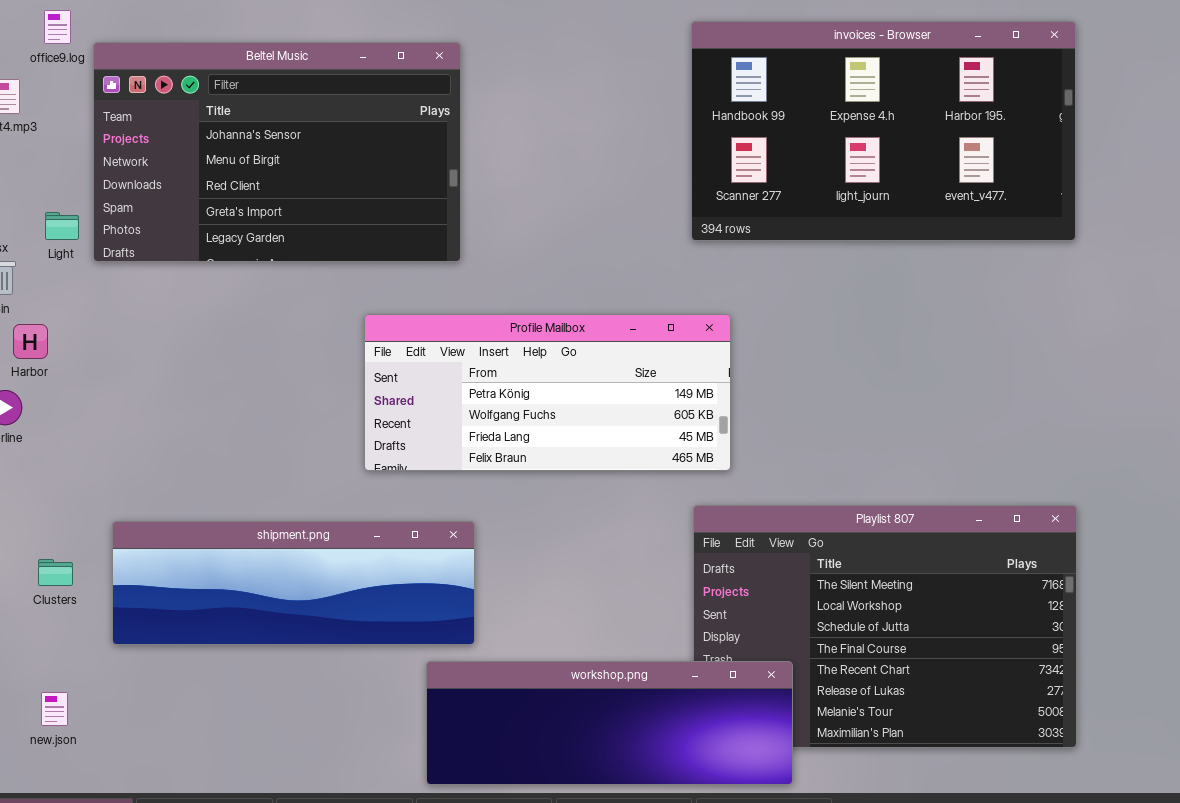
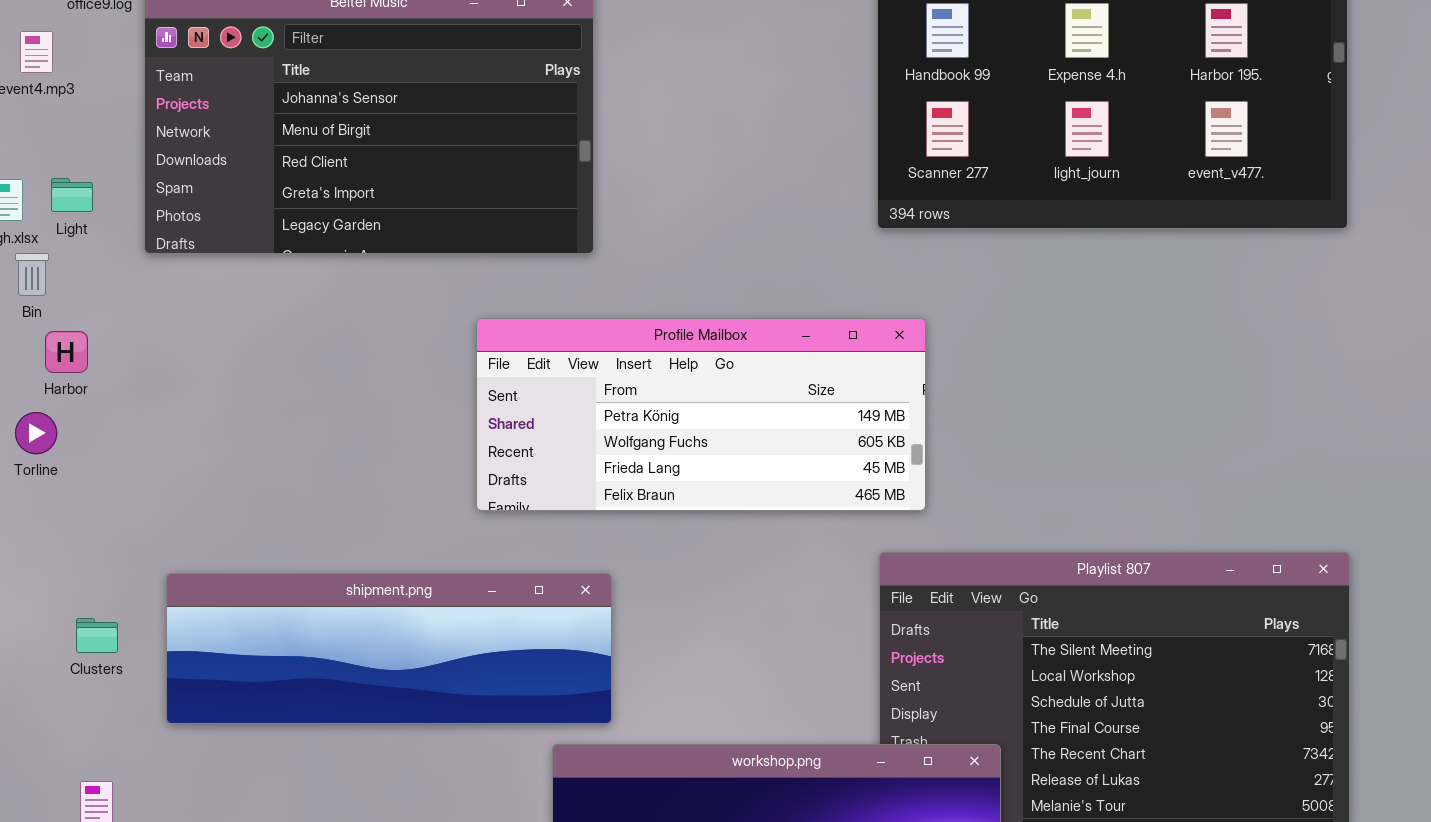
Light: [45,212,79,240] -> [51,178,93,212], moved

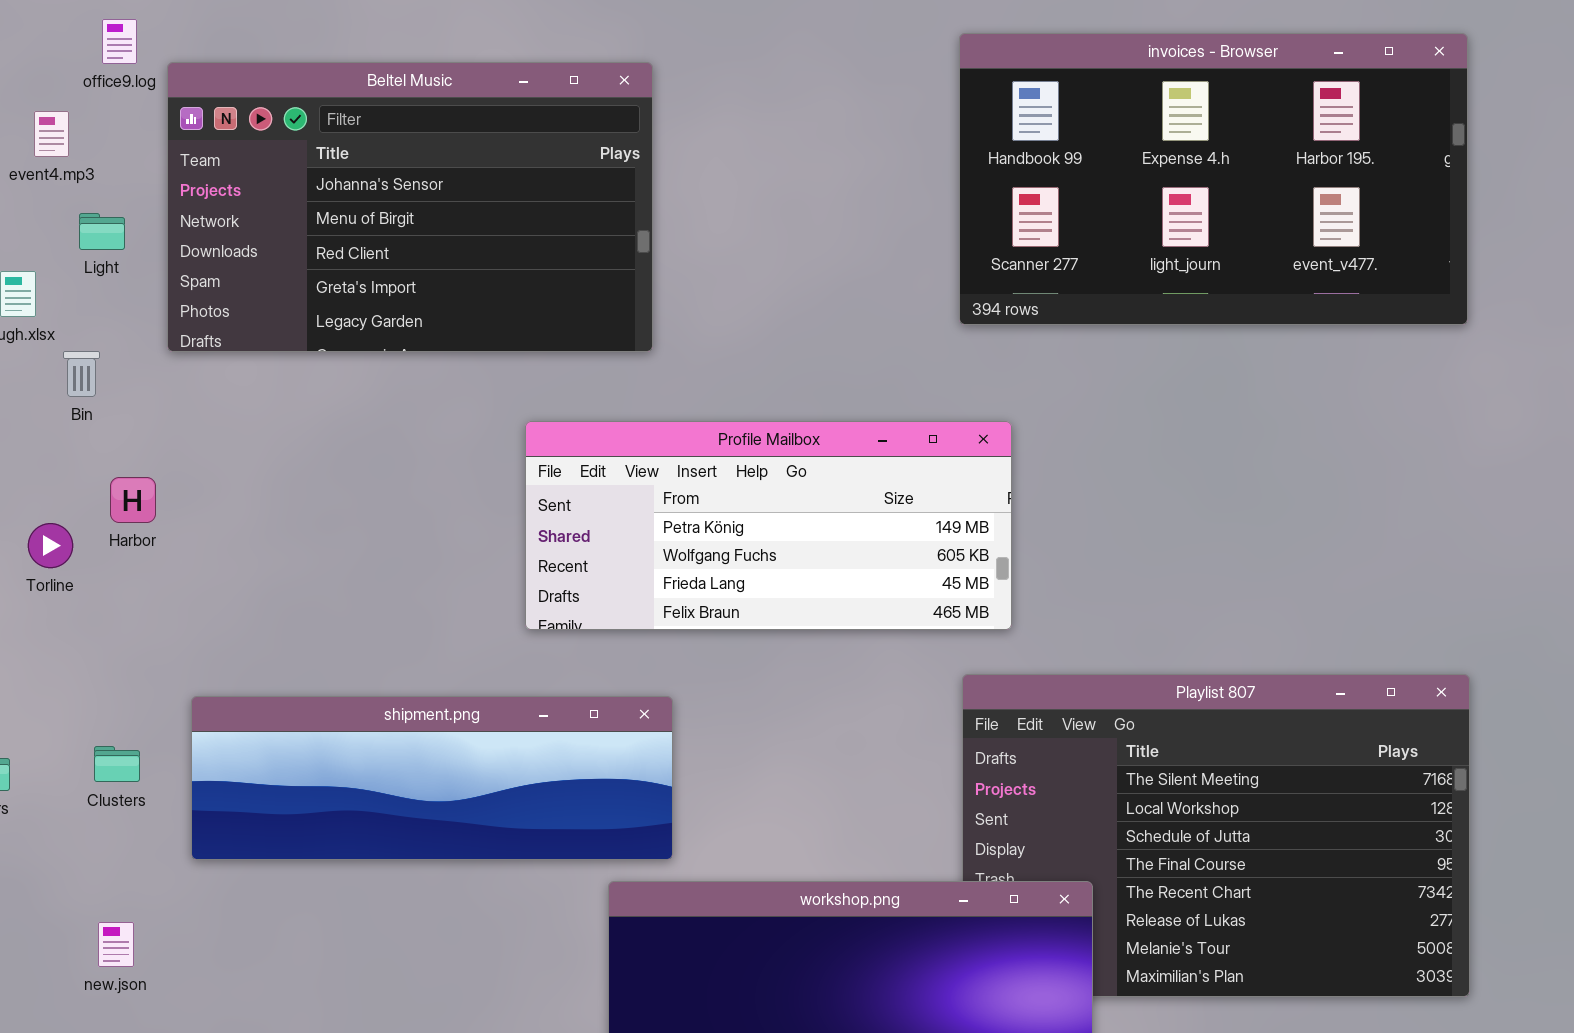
Light: [51,178,93,212] -> [79,213,125,250], moved
Bin: [15,253,49,296] -> [63,351,100,397], moved
Harbor: [45,331,88,373] -> [110,477,156,523], moved

